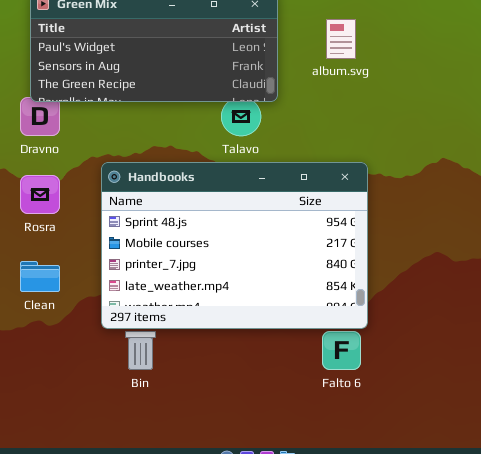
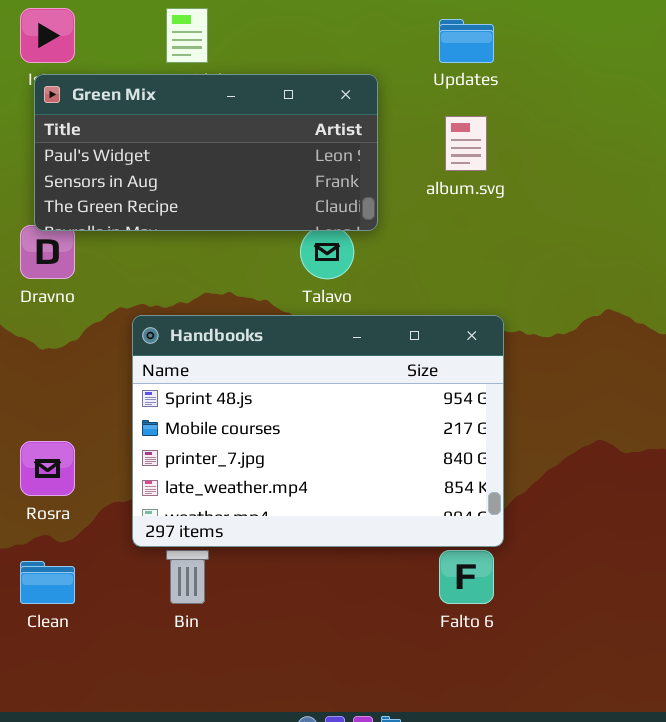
Rosra: [20,175,60,214] -> [20,441,75,496], moved
Clean: [20,261,60,292] -> [20,561,75,604], moved

